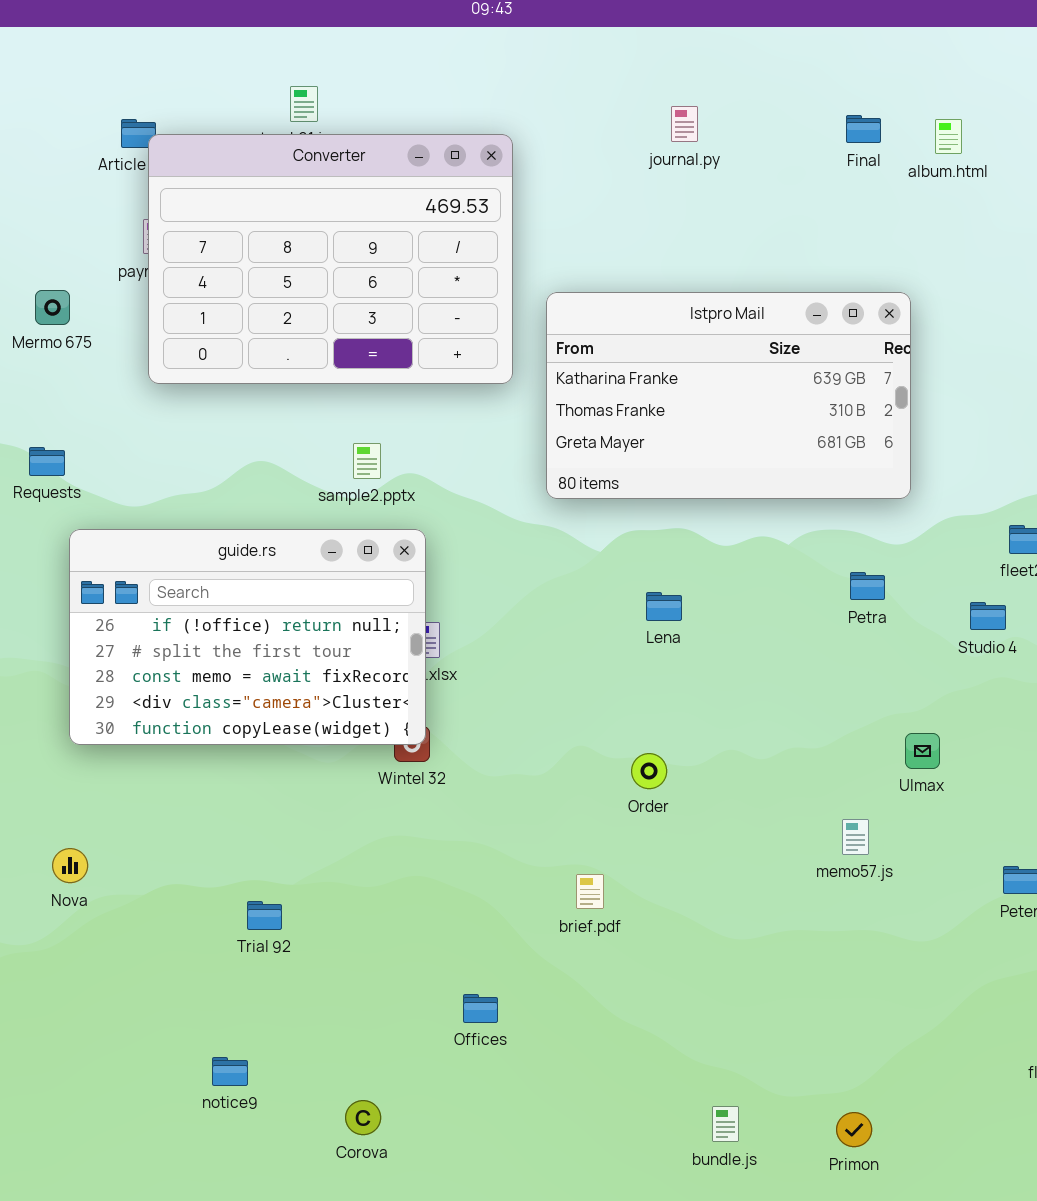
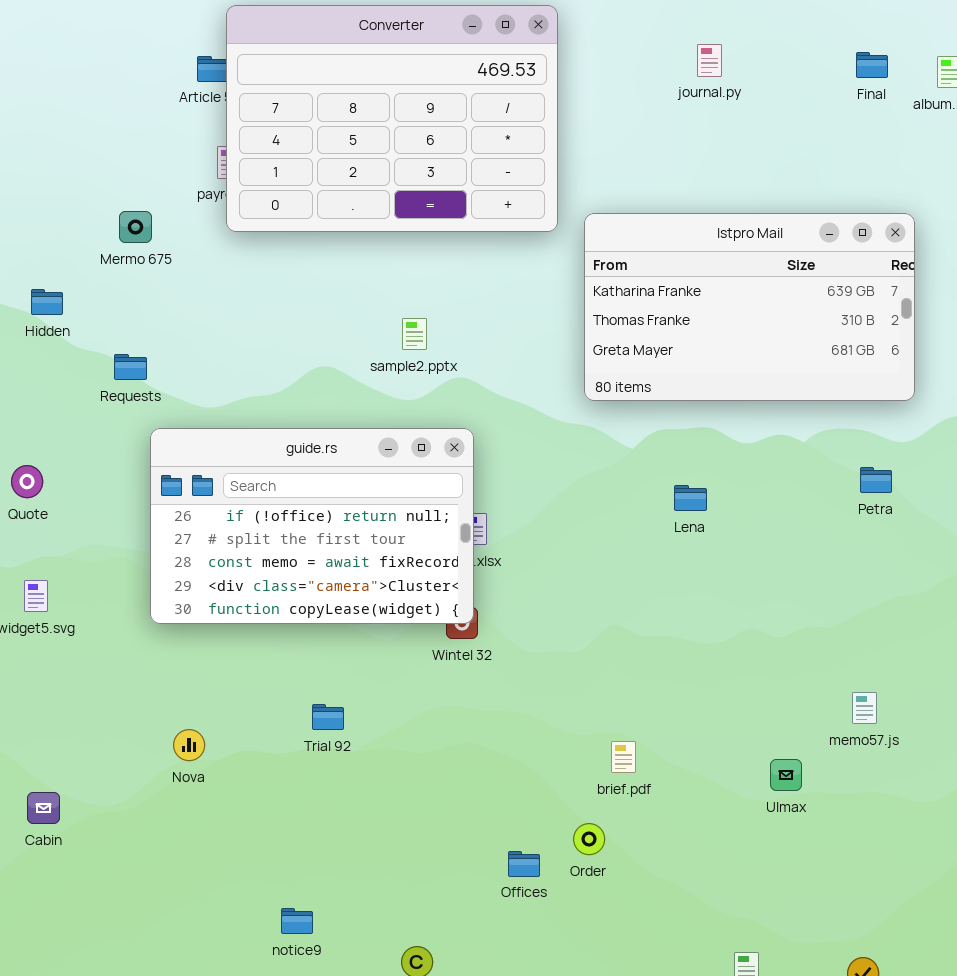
Converter: [148,134,513,384] -> [226,5,558,232], moved
sample2.pptx: [353,443,381,479] -> [402,318,427,350], moved
Ulmax: [905,733,940,769] -> [770,759,802,791], moved
Order: [631,753,667,789] -> [573,823,605,855], moved
Nova: [52,848,88,883] -> [173,729,205,761], moved
Trial 92: [247,901,282,930] -> [312,704,344,730], moved

